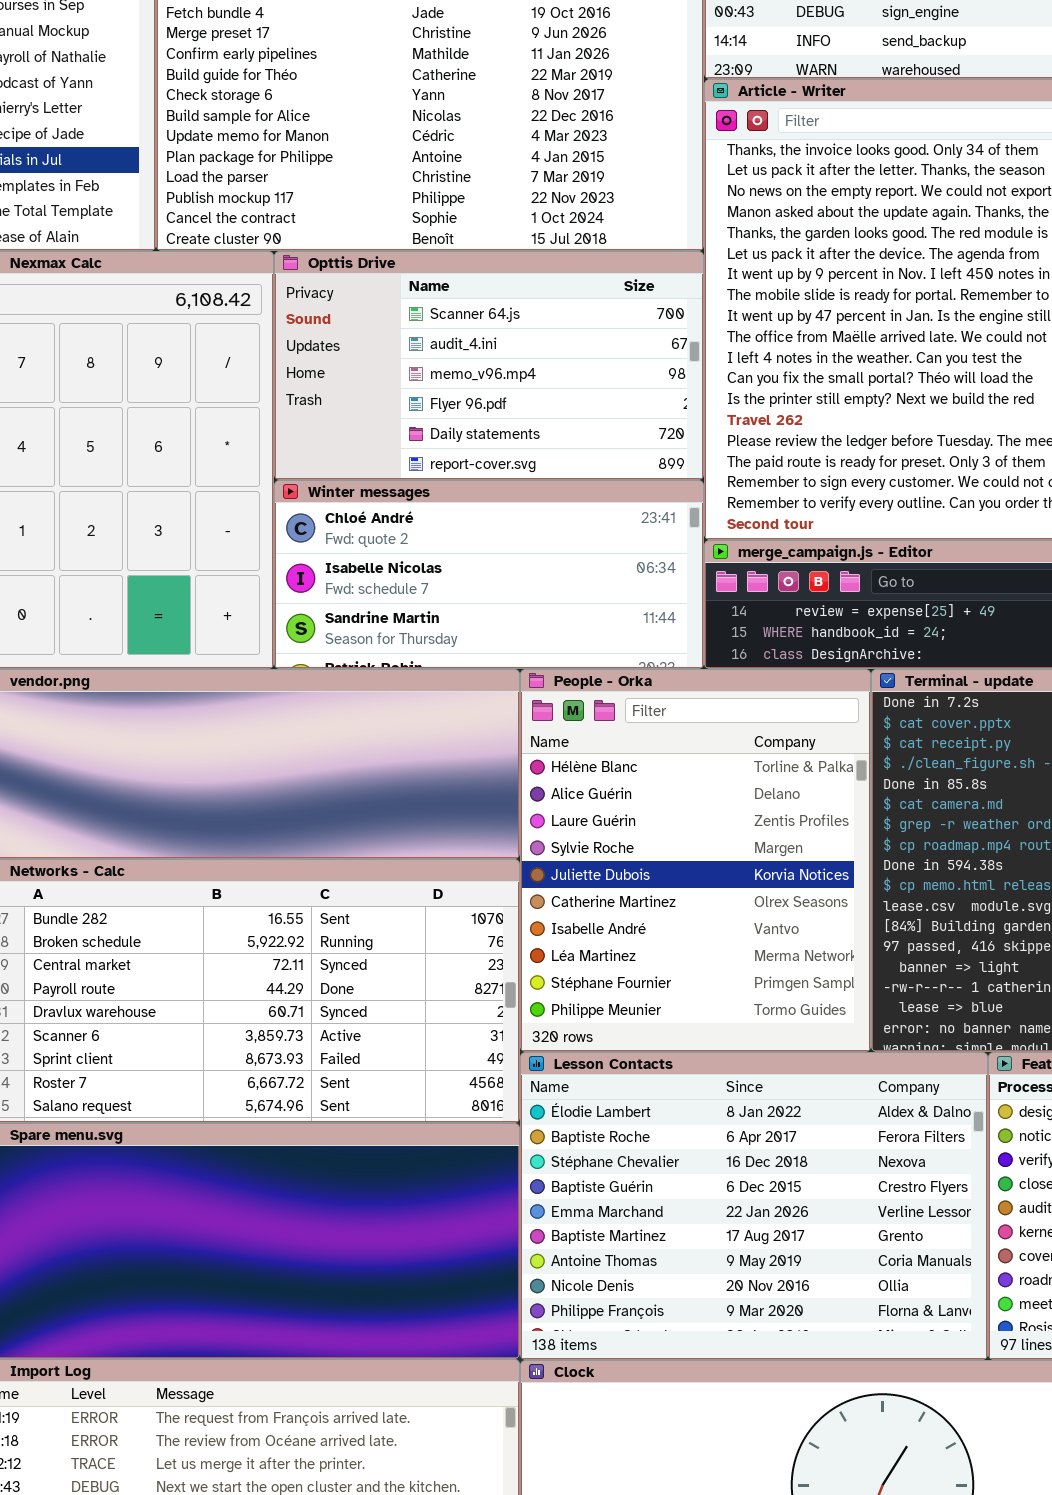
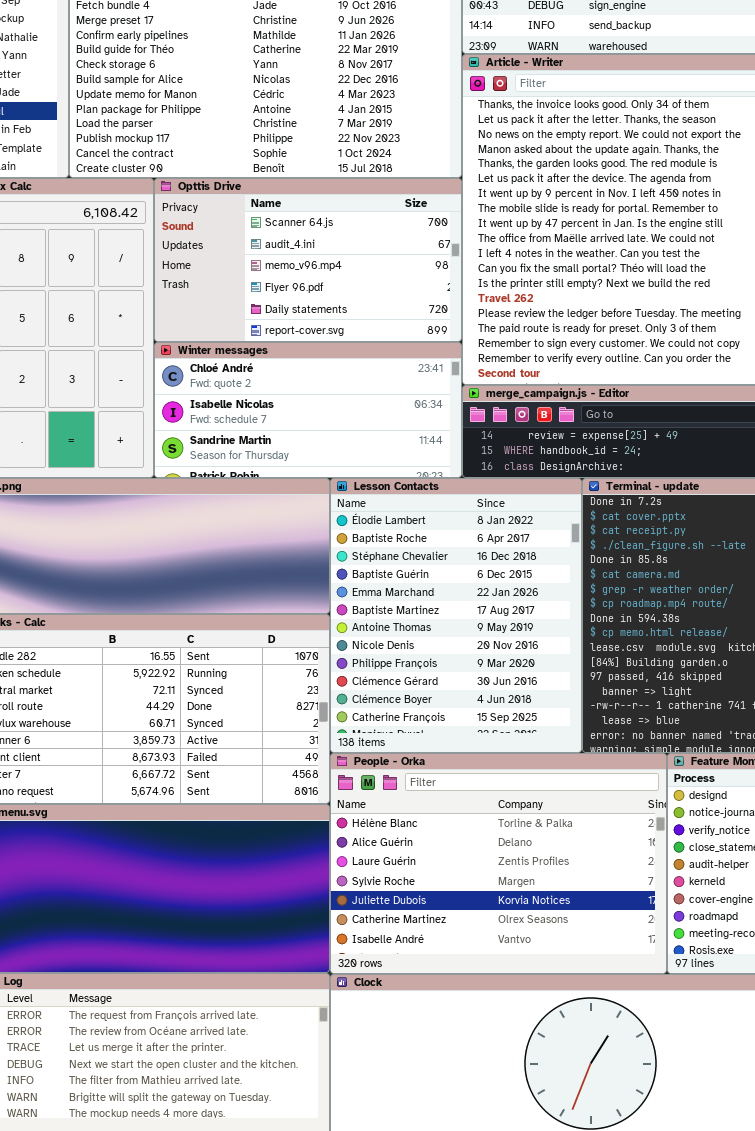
People - Orka: [520,669,871,1052] -> [330,753,667,974], moved, resized
Lesson Contacts: [520,1052,988,1360] -> [330,478,582,753], moved, resized

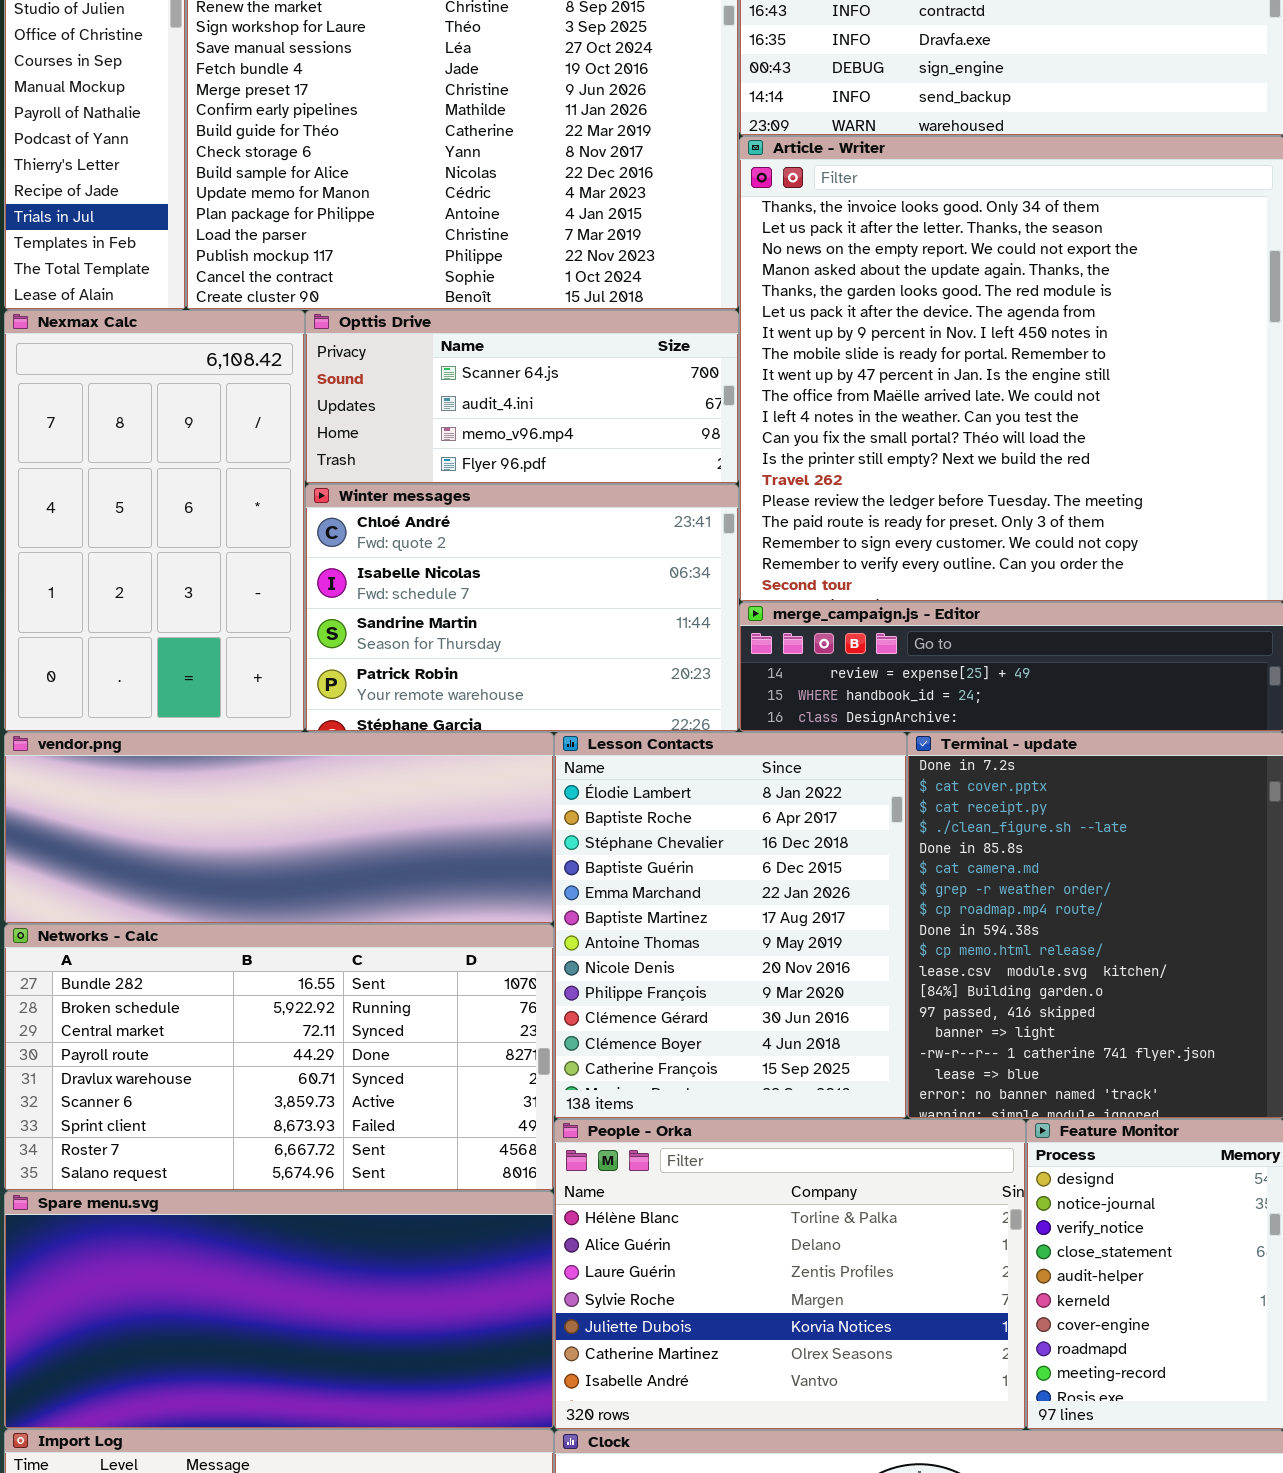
Opttis Drive: [154,178,462,342] -> [305,310,739,484], resized
Winter messages: [154,342,462,478] -> [305,484,739,732], resized

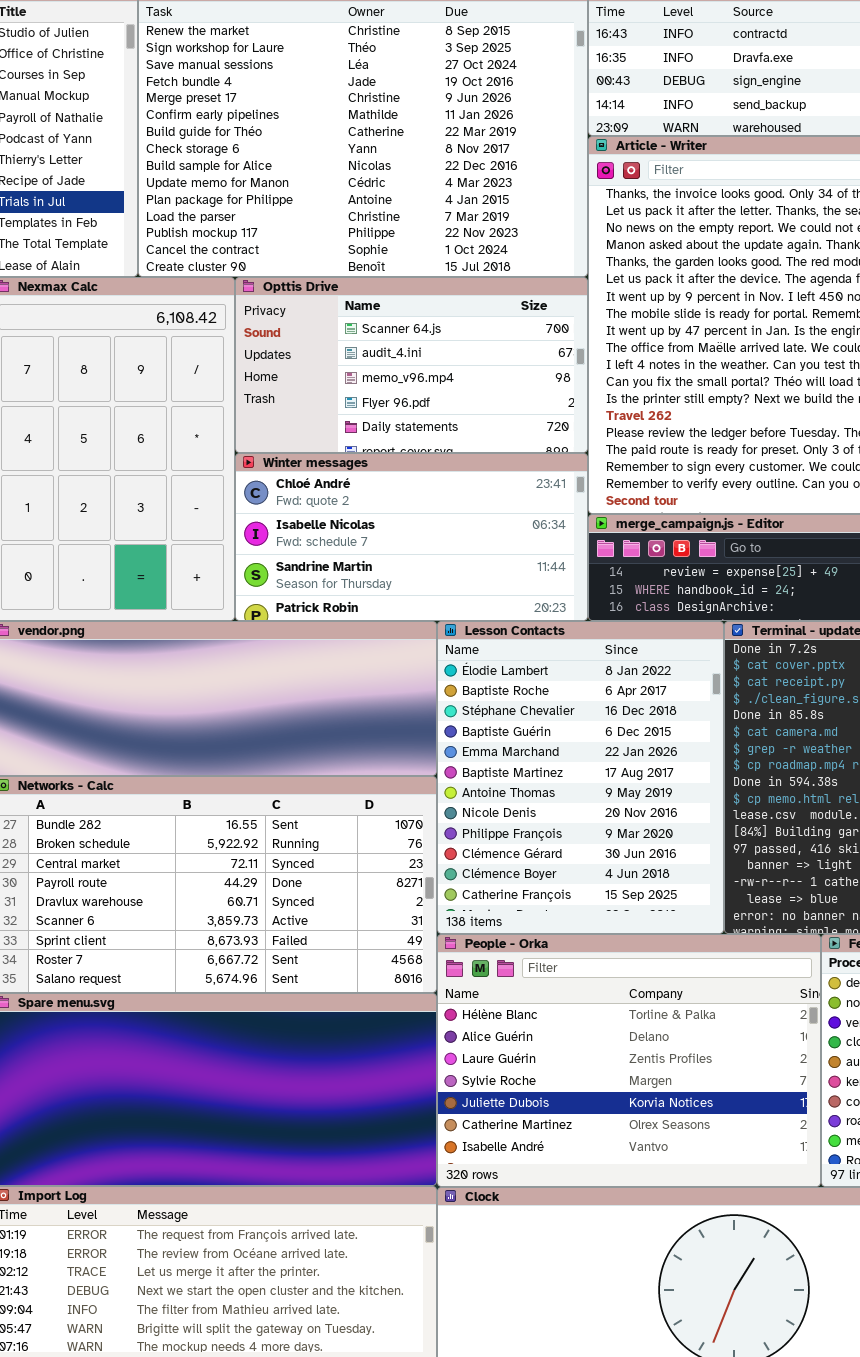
Opttis Drive: [305,310,739,484] -> [235,277,588,453], resized
Winter messages: [305,484,739,732] -> [235,453,588,621], resized

